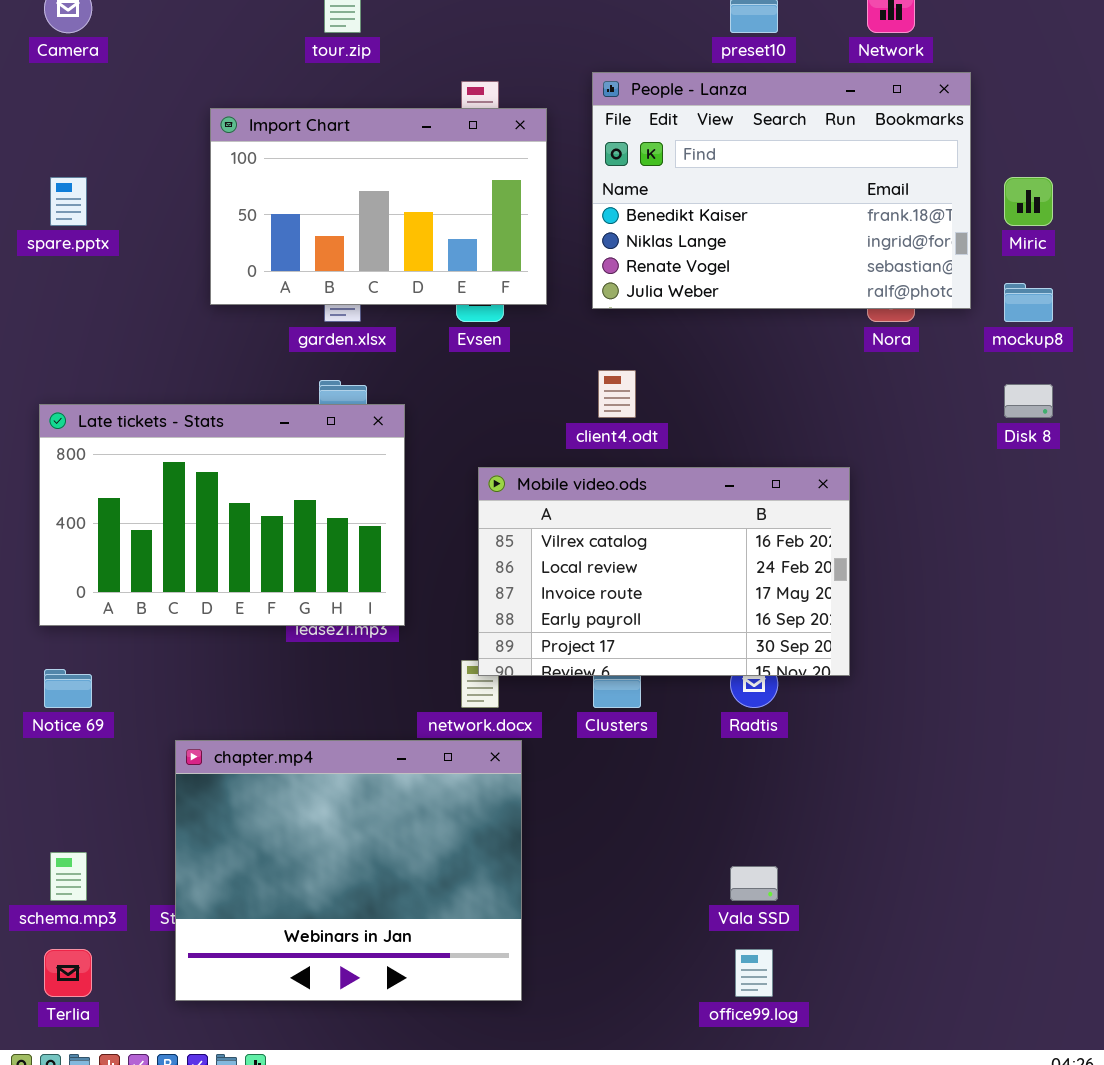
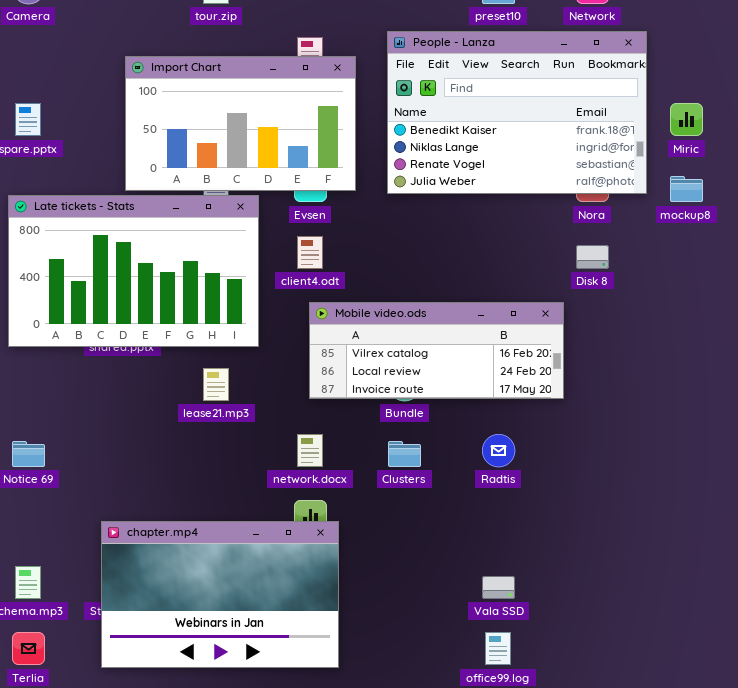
client4.odt: [598,370,636,418] -> [297,236,323,269], moved
Disk 8: [1004,384,1053,418] -> [576,245,609,269], moved
Late tickets - Stats: [39,404,405,626] -> [8,195,259,347], moved
Mobile video.ods: [478,467,850,676] -> [309,302,564,399], resized
chapter.mp4: [175,740,522,1001] -> [101,521,339,668], resized

